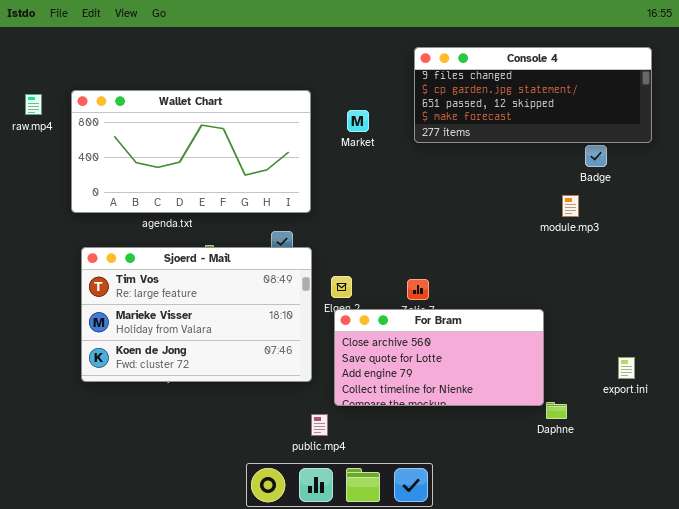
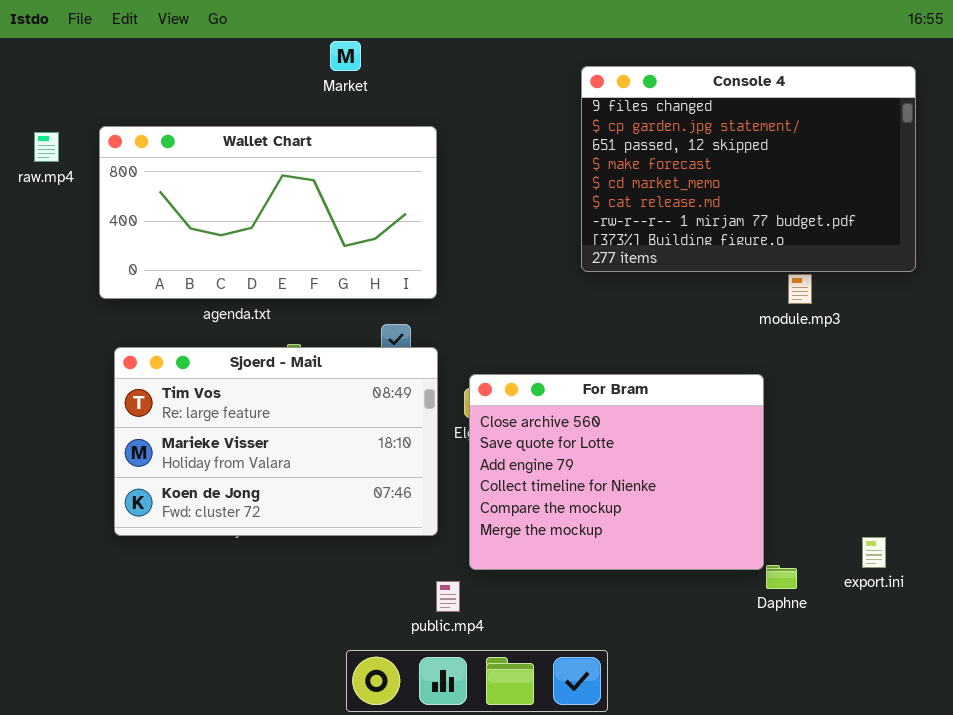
Console 4: [414,47,652,143] -> [581,66,916,272], resized
Market: [347,110,369,132] -> [330,41,361,71], moved
For Bram: [334,309,544,406] -> [469,374,764,570], resized
export.ini: [618,357,635,379] -> [862,537,886,568], moved

